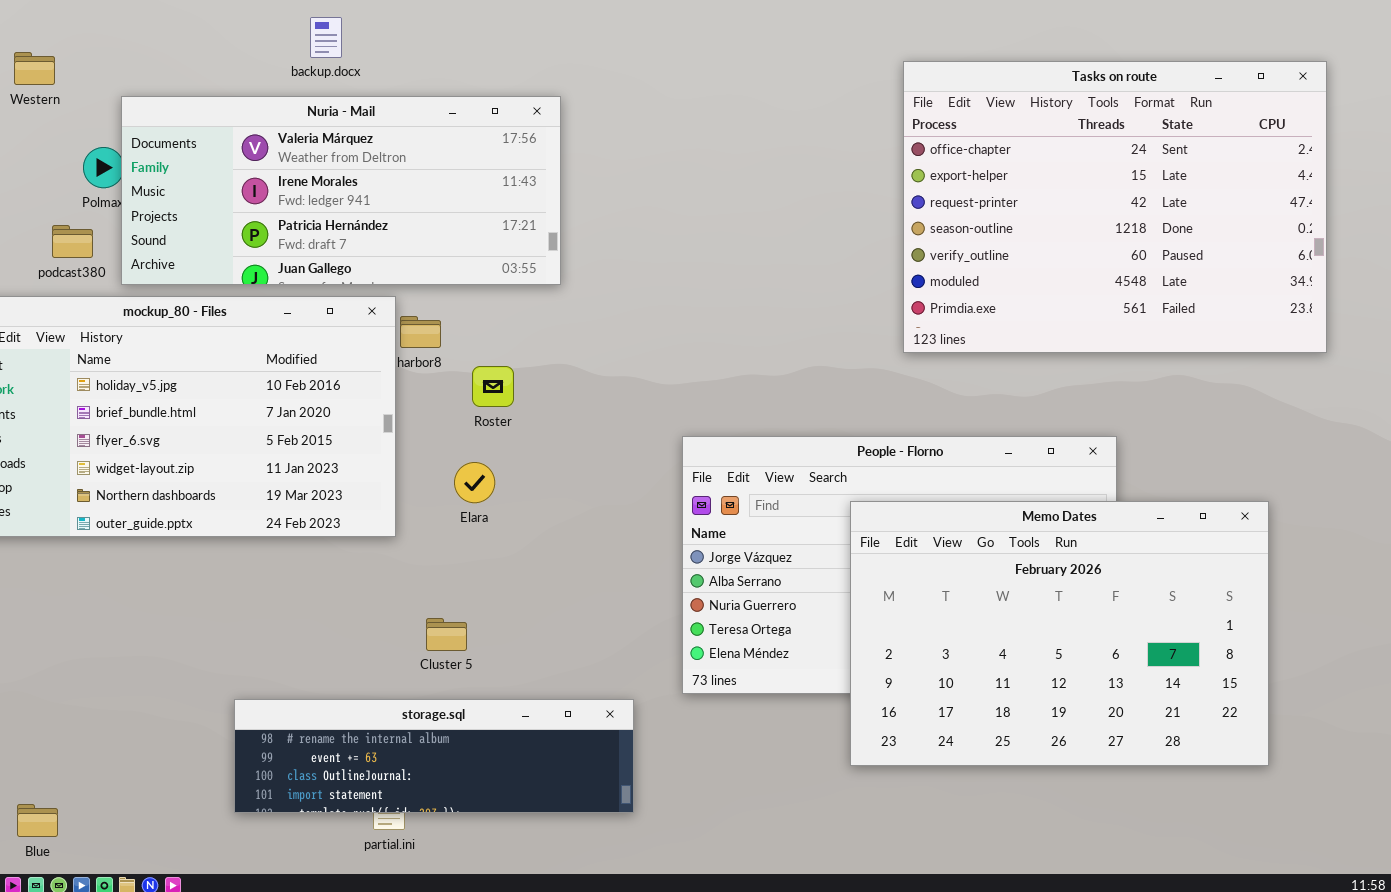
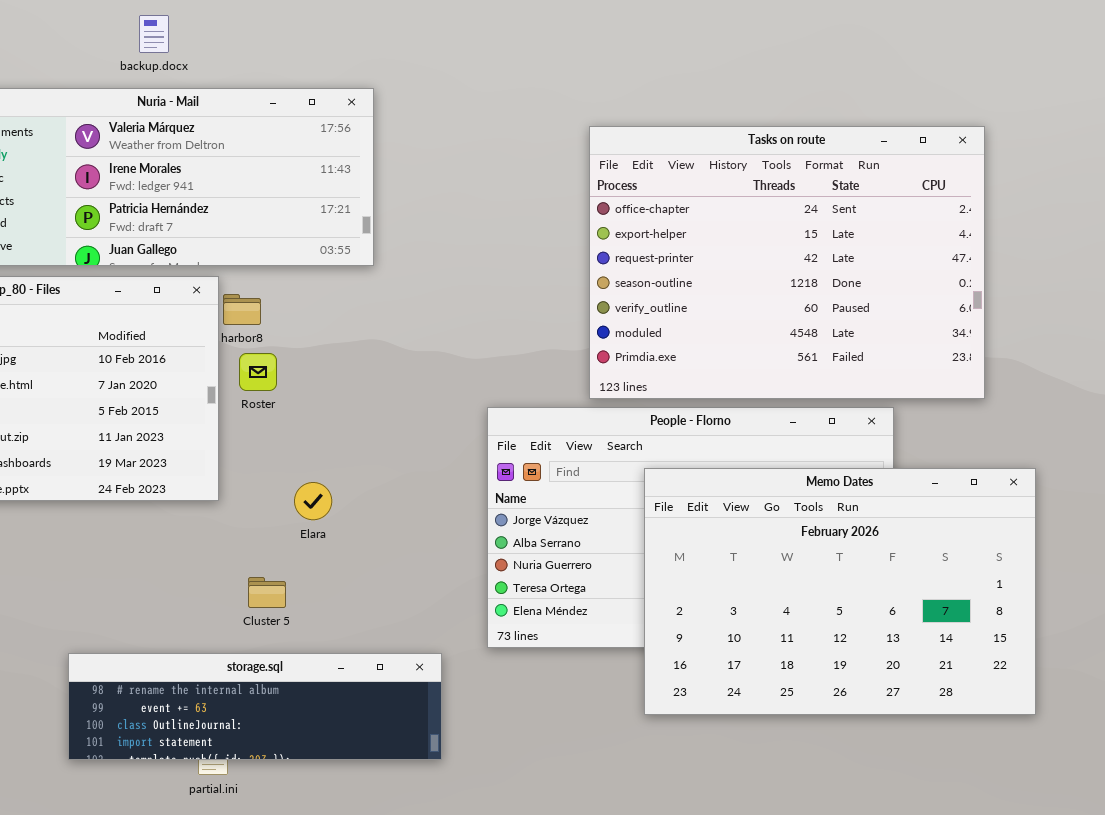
Tasks on route: [903,61,1327,353] -> [589,126,985,399], moved
Roster: [472,366,514,407] -> [239,353,277,391], moved
Elara: [454,462,495,503] -> [294,482,332,520], moved

